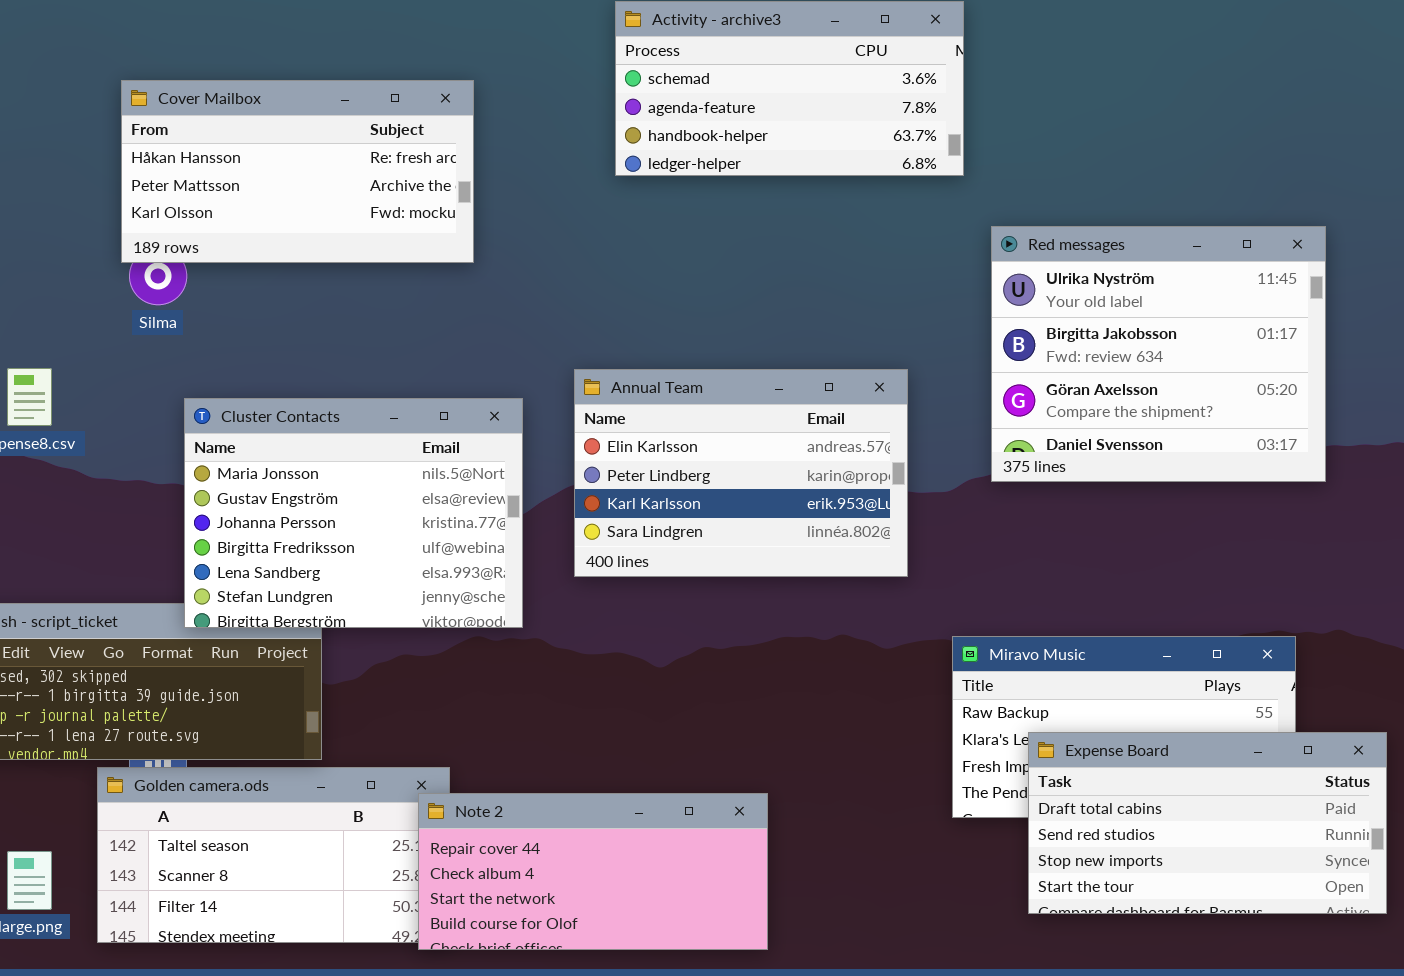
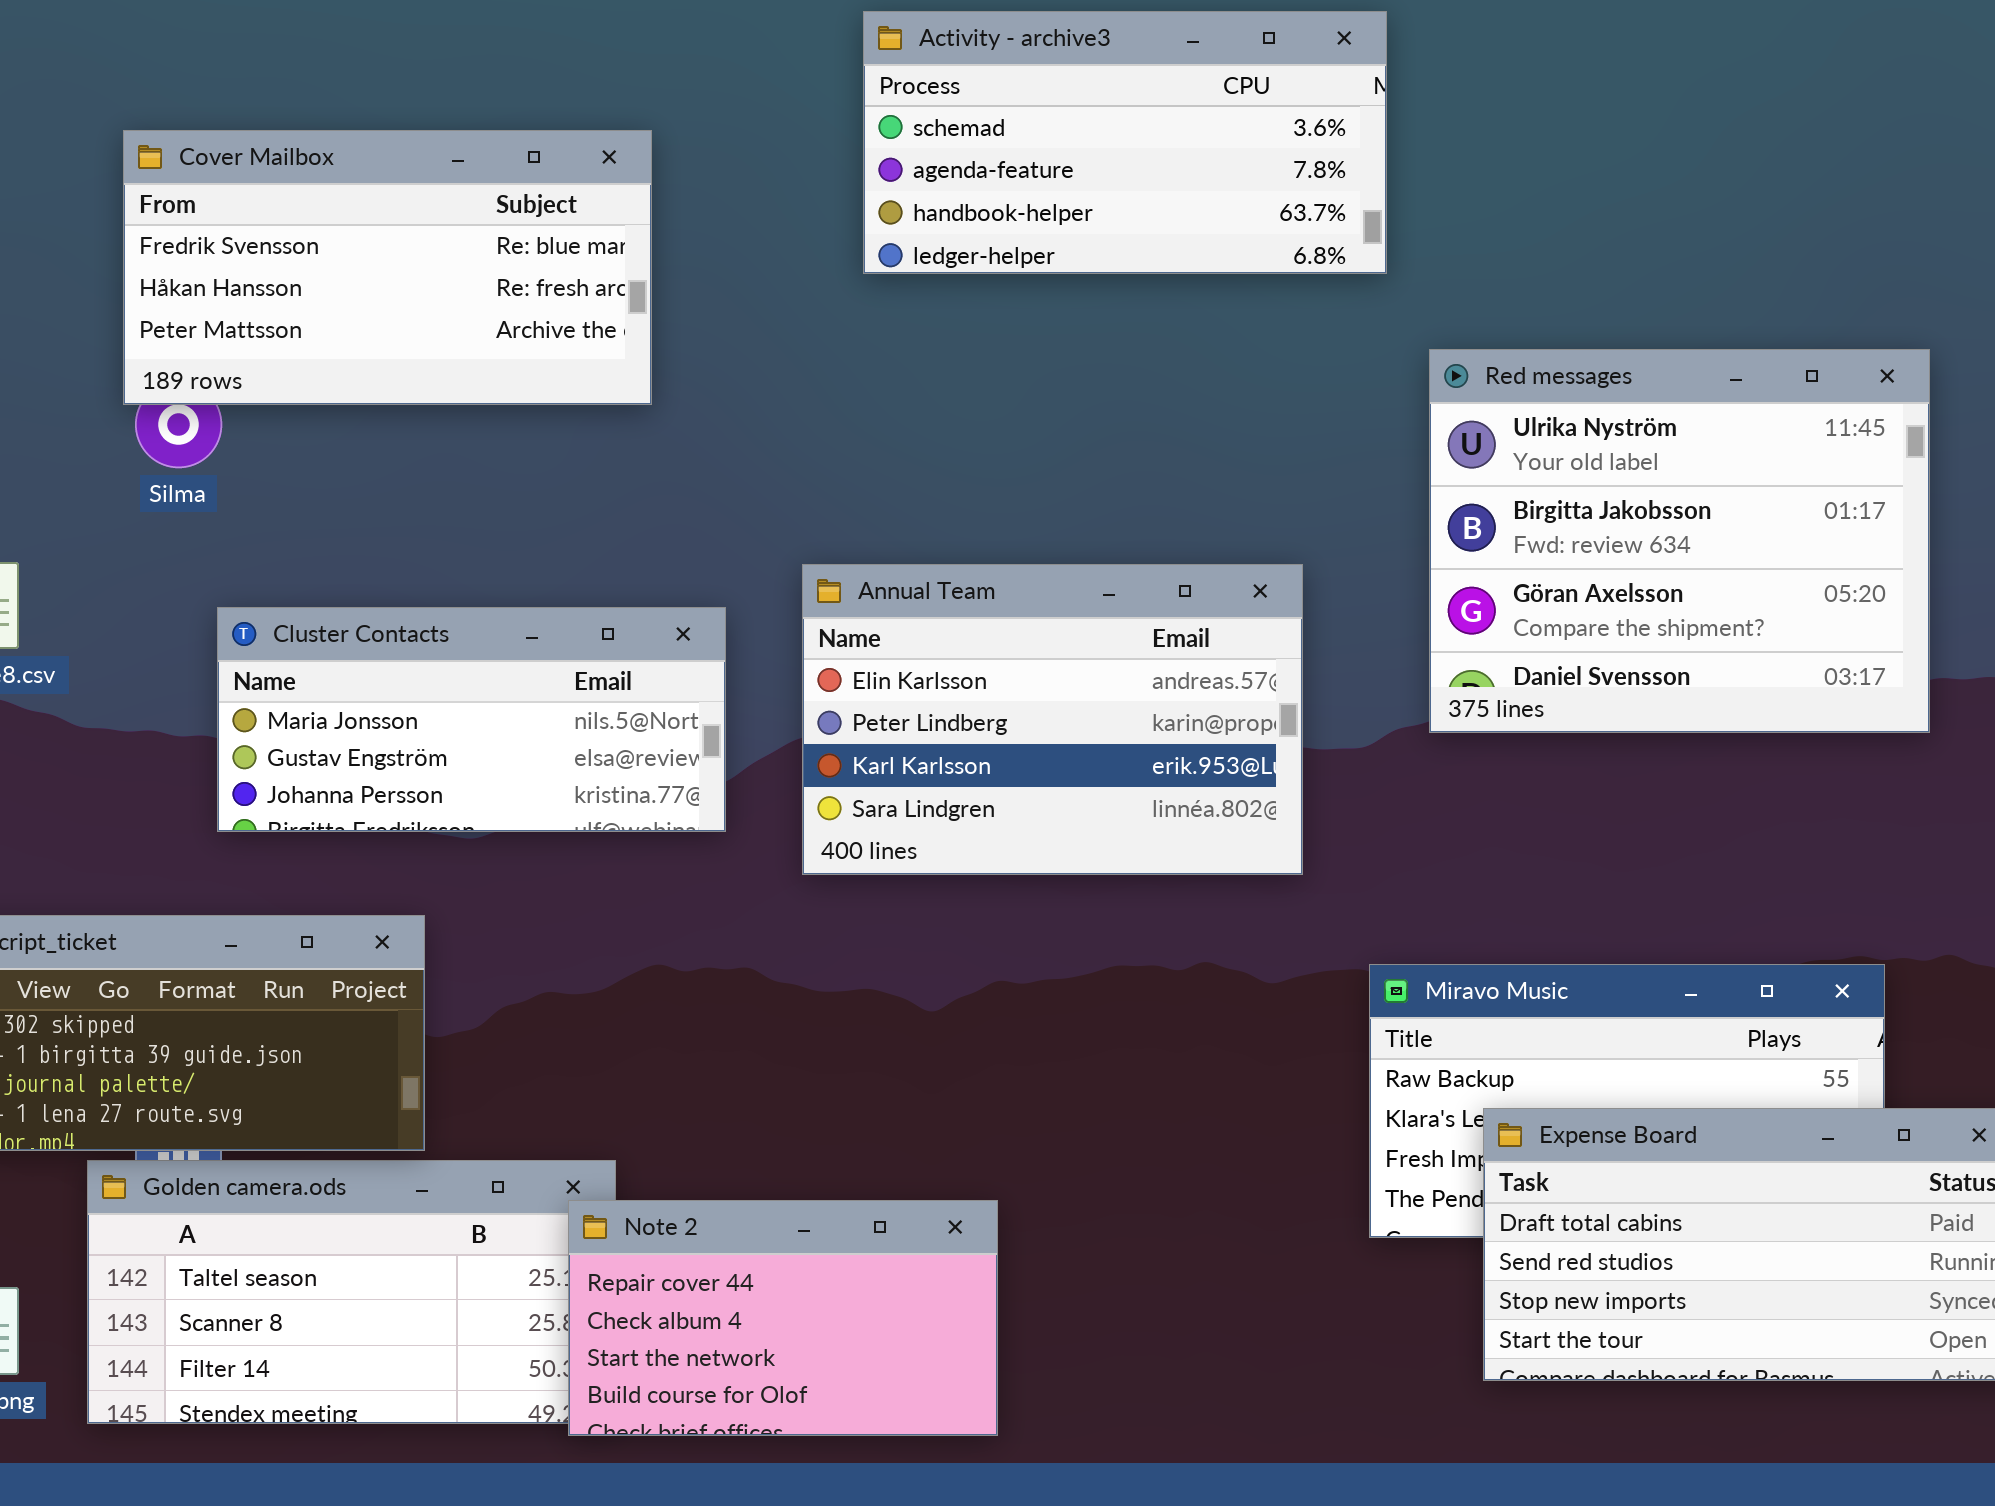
Cover Mailbox: [121,80,474,263] -> [123,130,652,405], scrolled up 1 row
Cluster Contacts: [184,398,523,628] -> [217,607,726,832], resized
Note 2: [418,793,768,950] -> [568,1200,998,1436], resized

